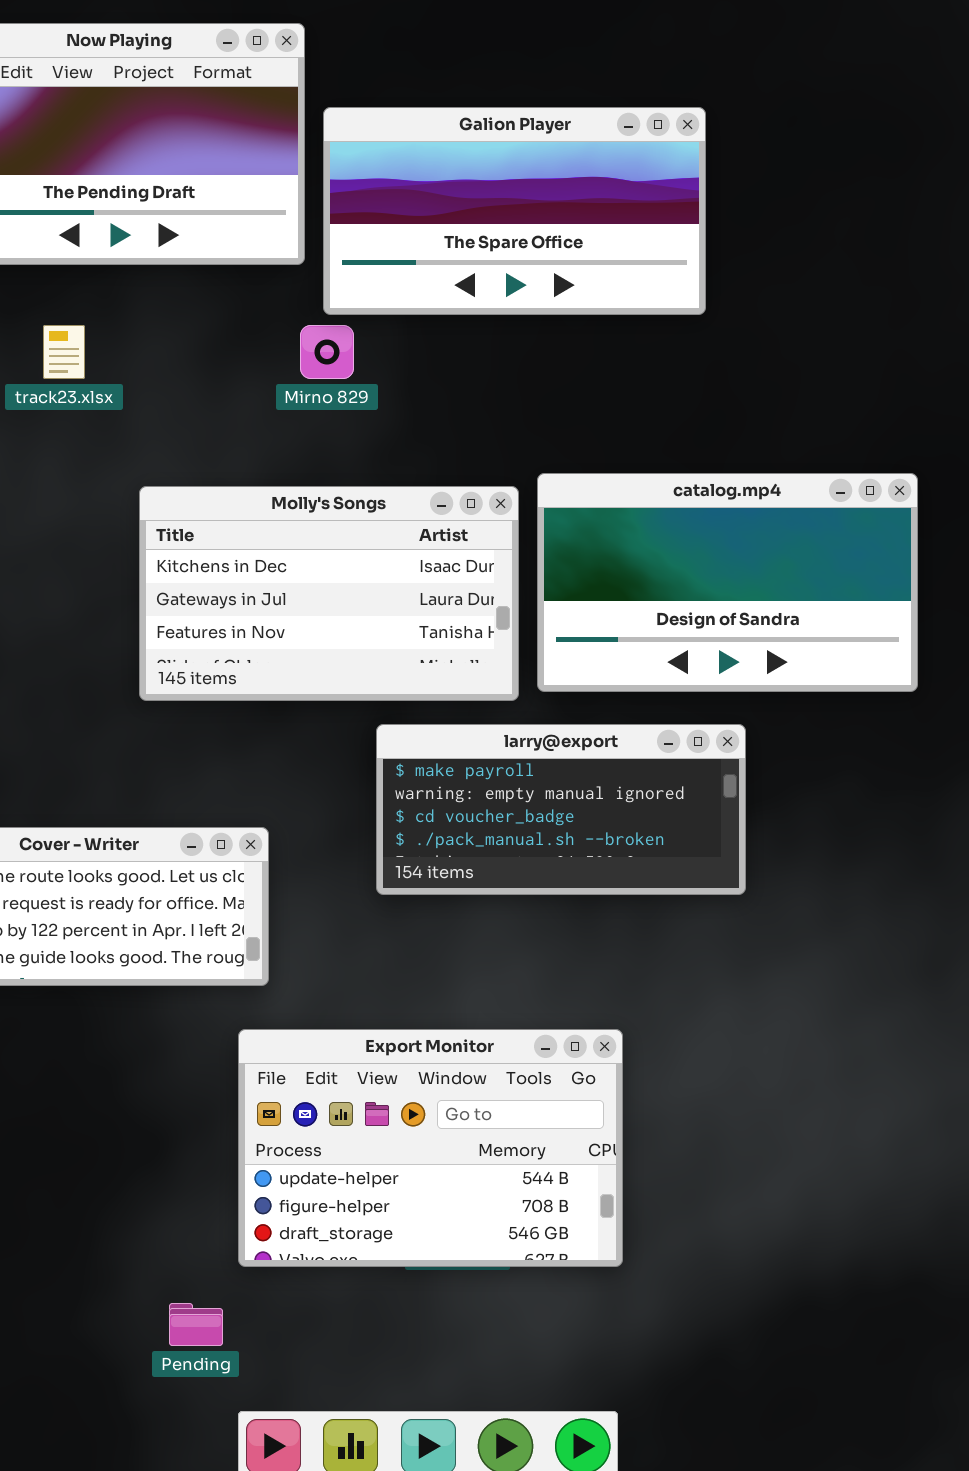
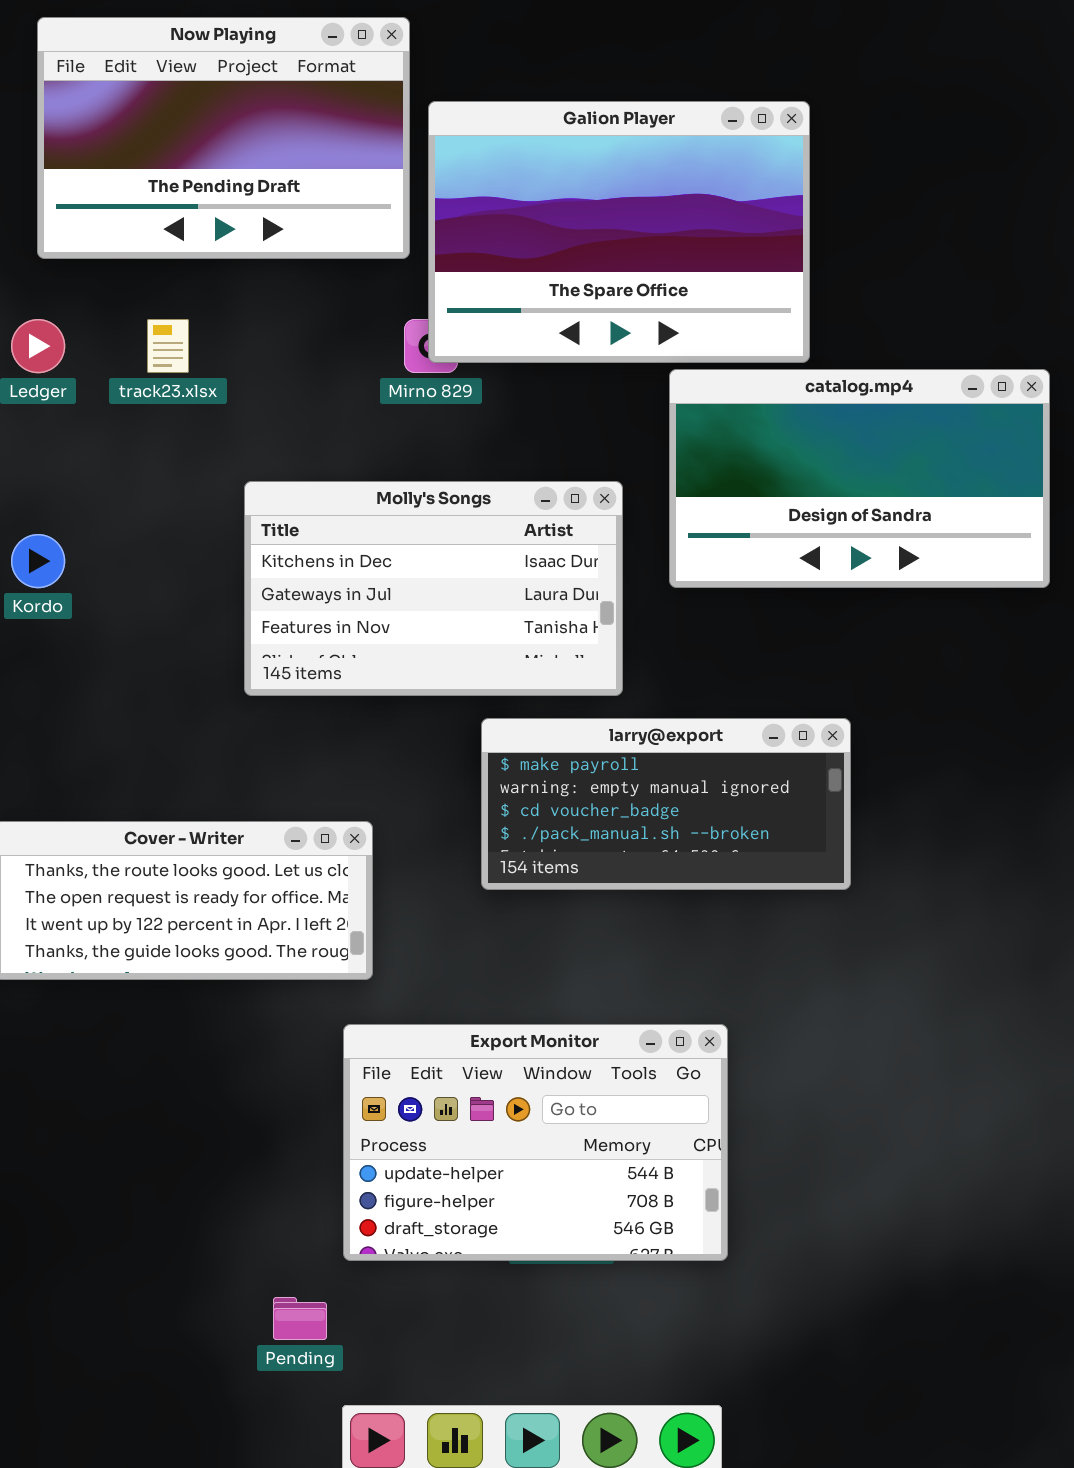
Galion Player: [323,107,706,315] -> [428,101,810,363], resized
catalog.mp4: [537,473,918,692] -> [669,369,1050,588], moved

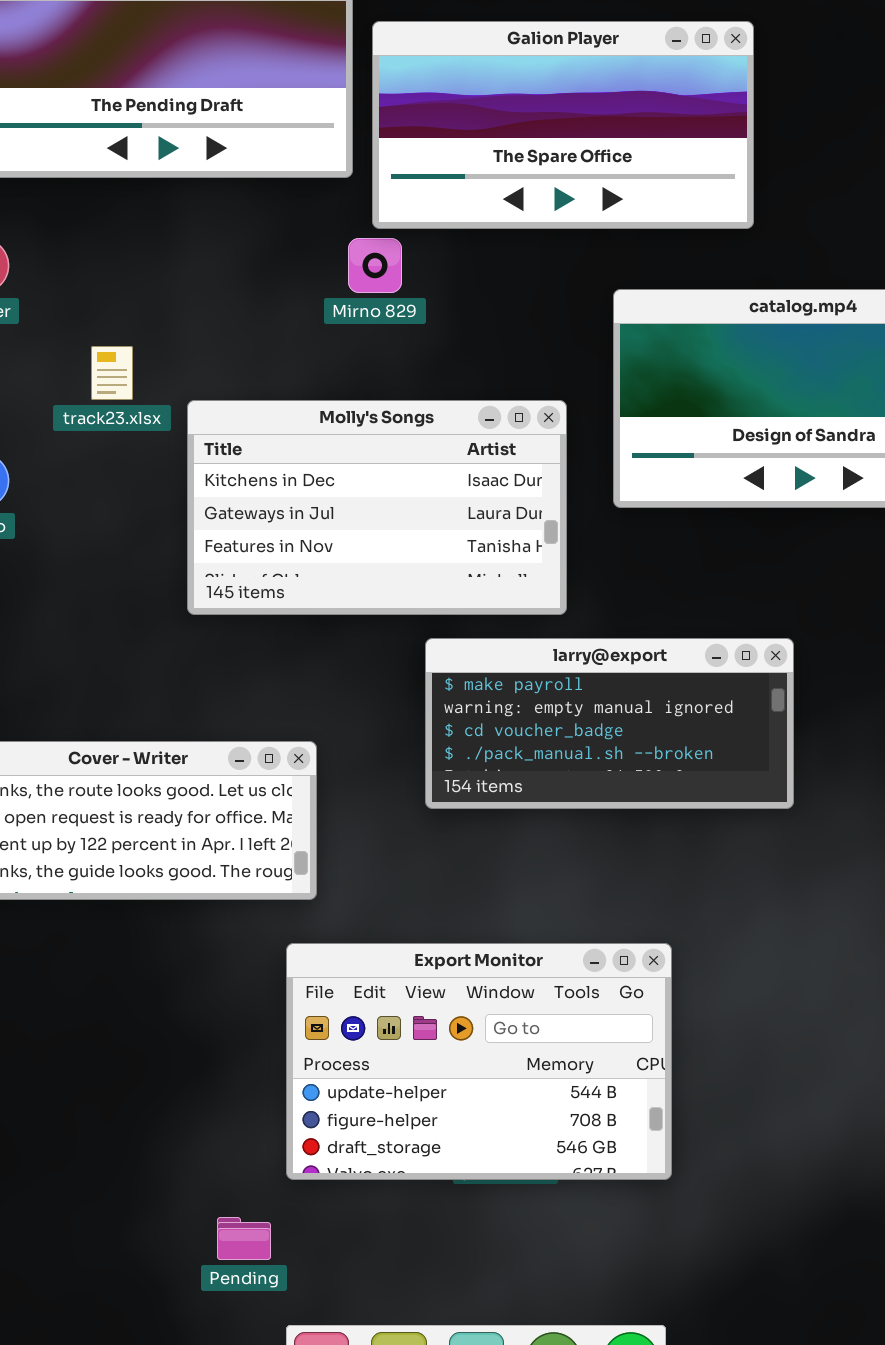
Galion Player: [428,101,810,363] -> [372,21,754,229], resized
track23.xlsx: [147,319,189,373] -> [91,346,133,400], moved

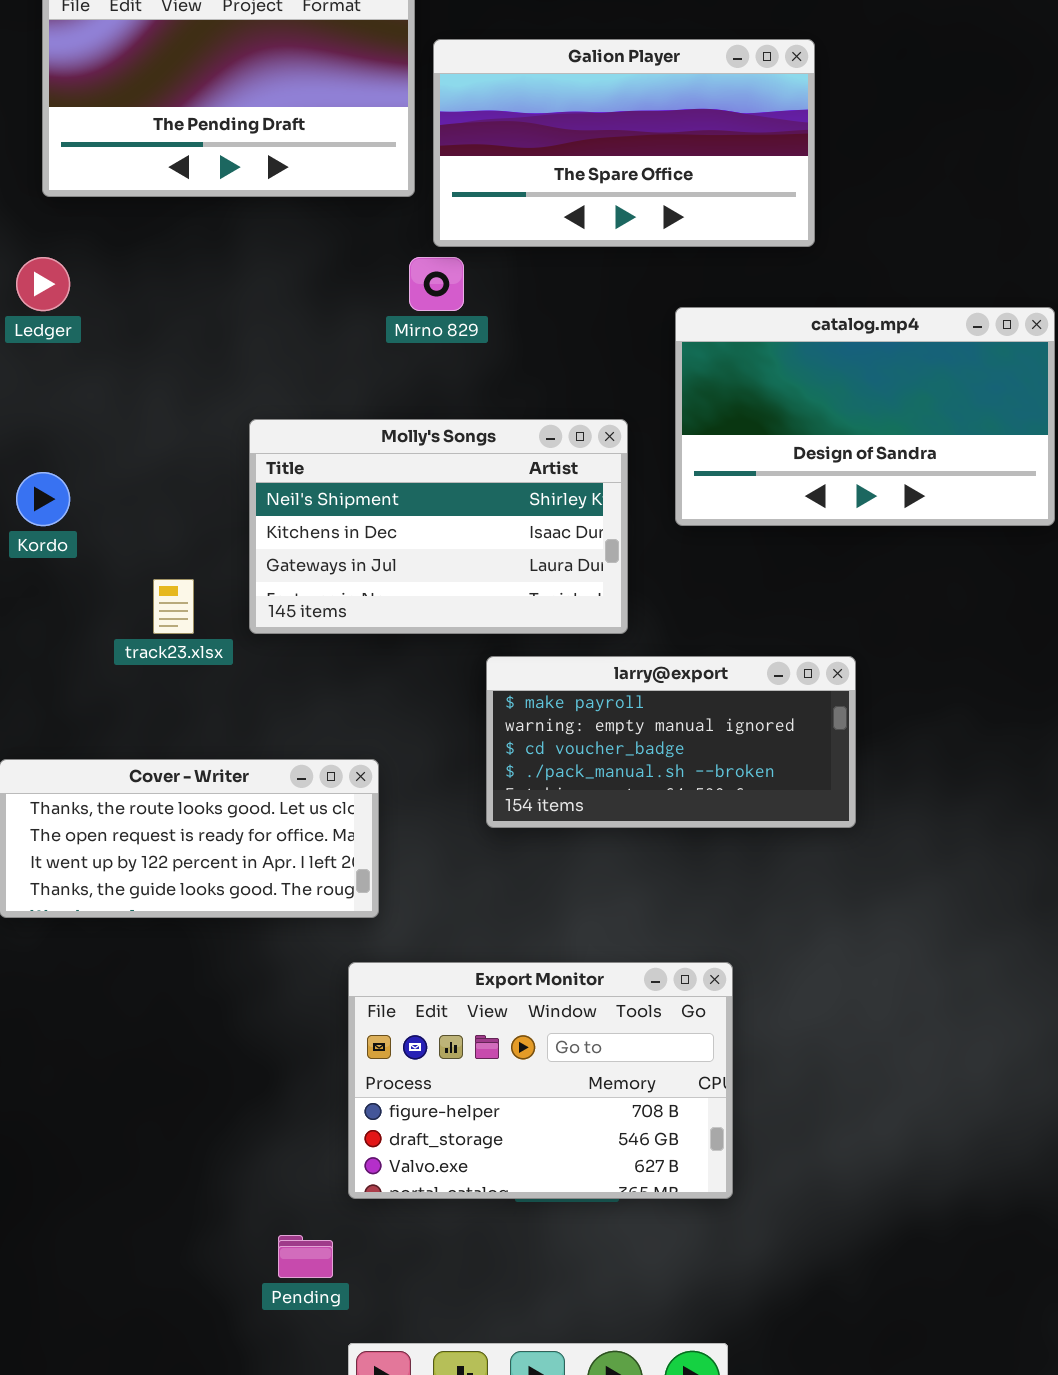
track23.xlsx: [91,346,133,400] -> [153,579,194,634], moved
Molly's Songs: [187,400,567,615] -> [249,419,628,634], scrolled up 1 row
Export Monitor: [286,943,672,1180] -> [348,962,733,1199], scrolled down 1 row

